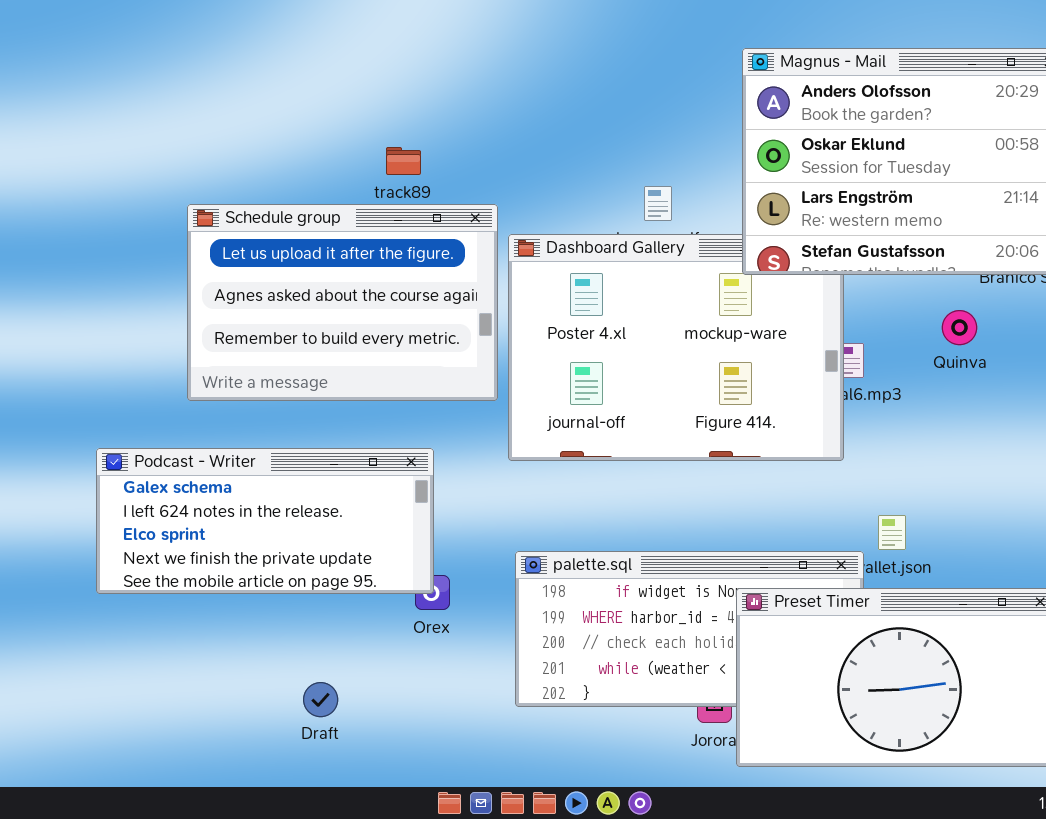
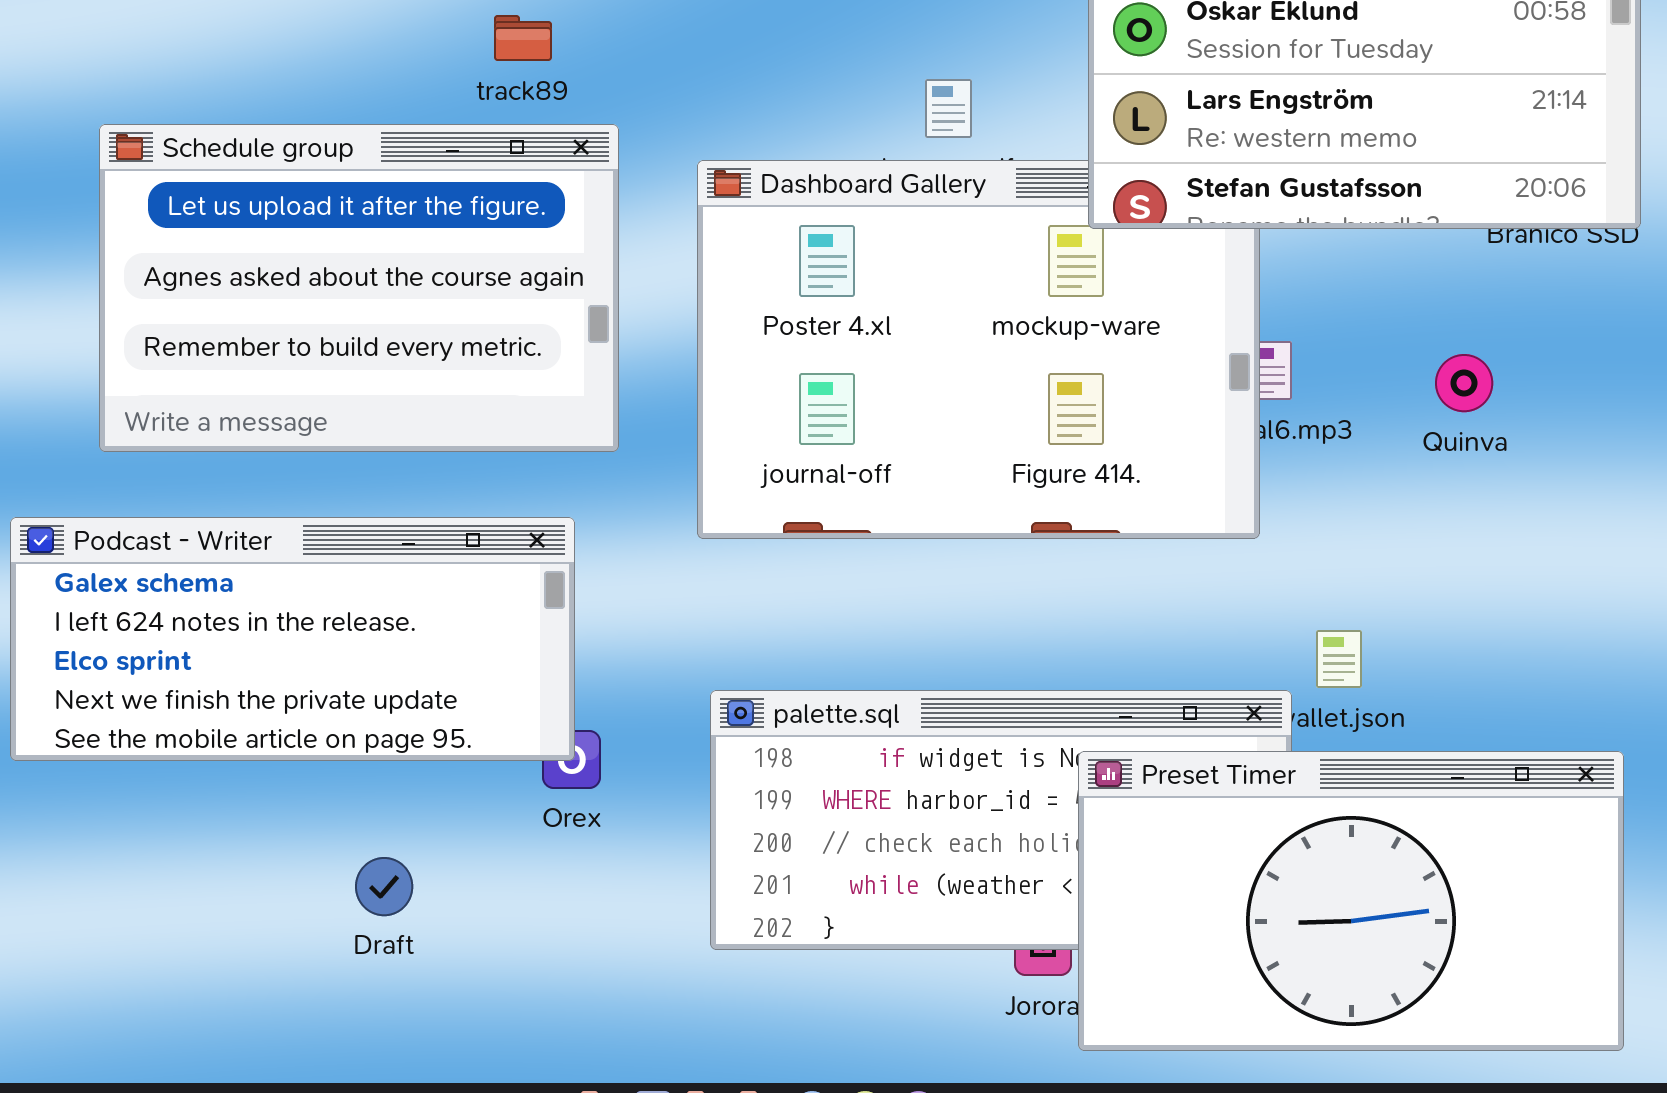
Schedule group: [187,204,498,401] -> [99,124,619,452], moved
Quinva: [942,310,977,345] -> [1435,354,1493,412], moved
Draft: [303,682,338,717] -> [355,857,413,916], moved

